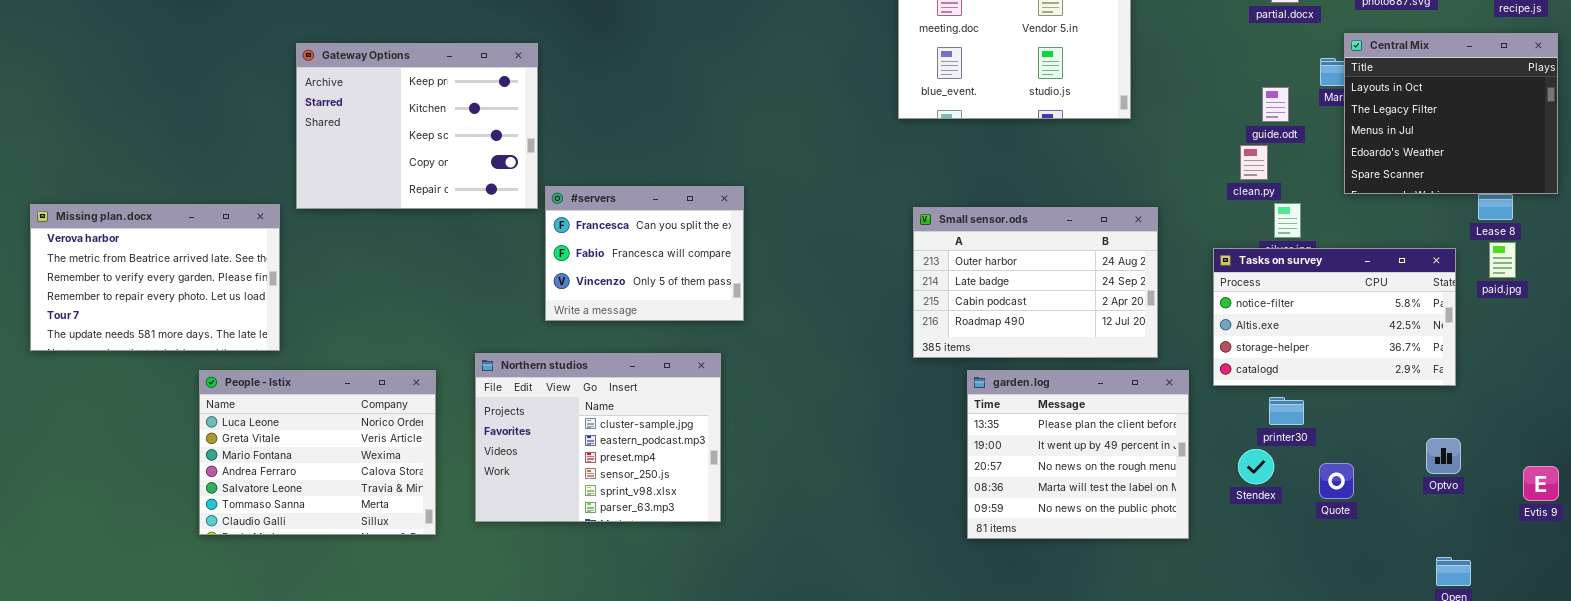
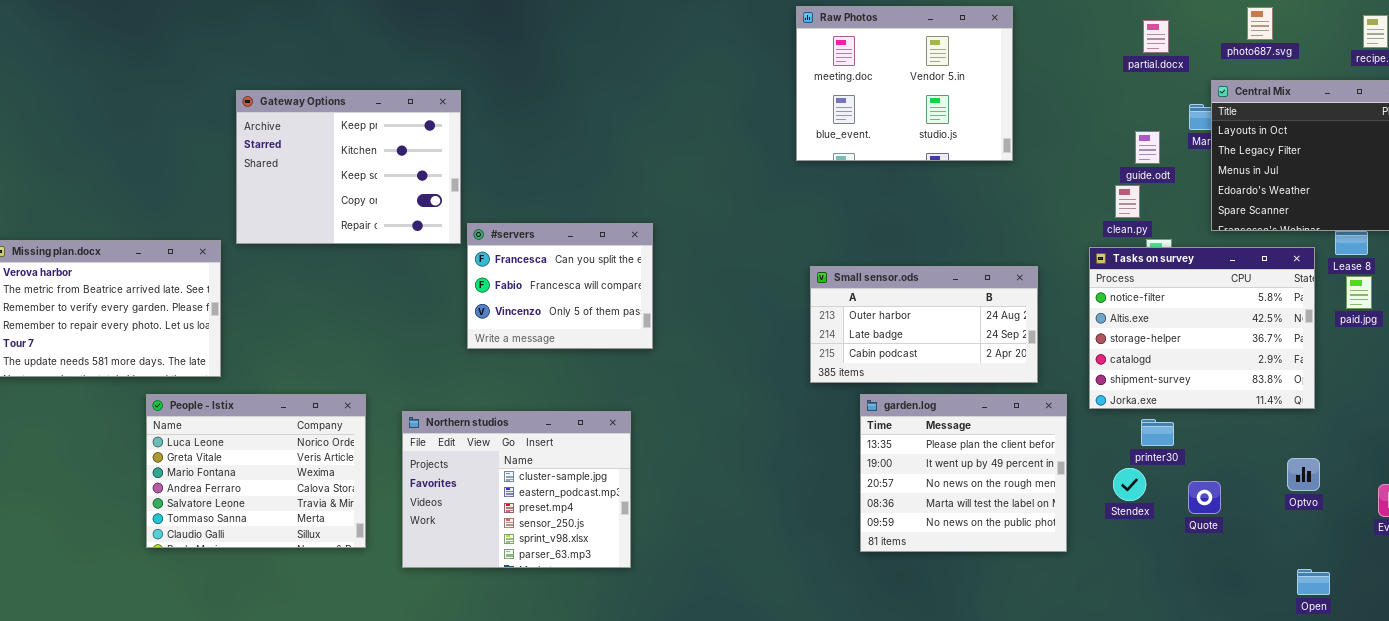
Small sensor.ods: [913,207,1158,358] -> [810,266,1038,383], resized
Tasks on survey: [1213,248,1456,386] -> [1089,247,1315,409], resized
Northern studios: [475,353,721,522] -> [402,411,631,568], moved

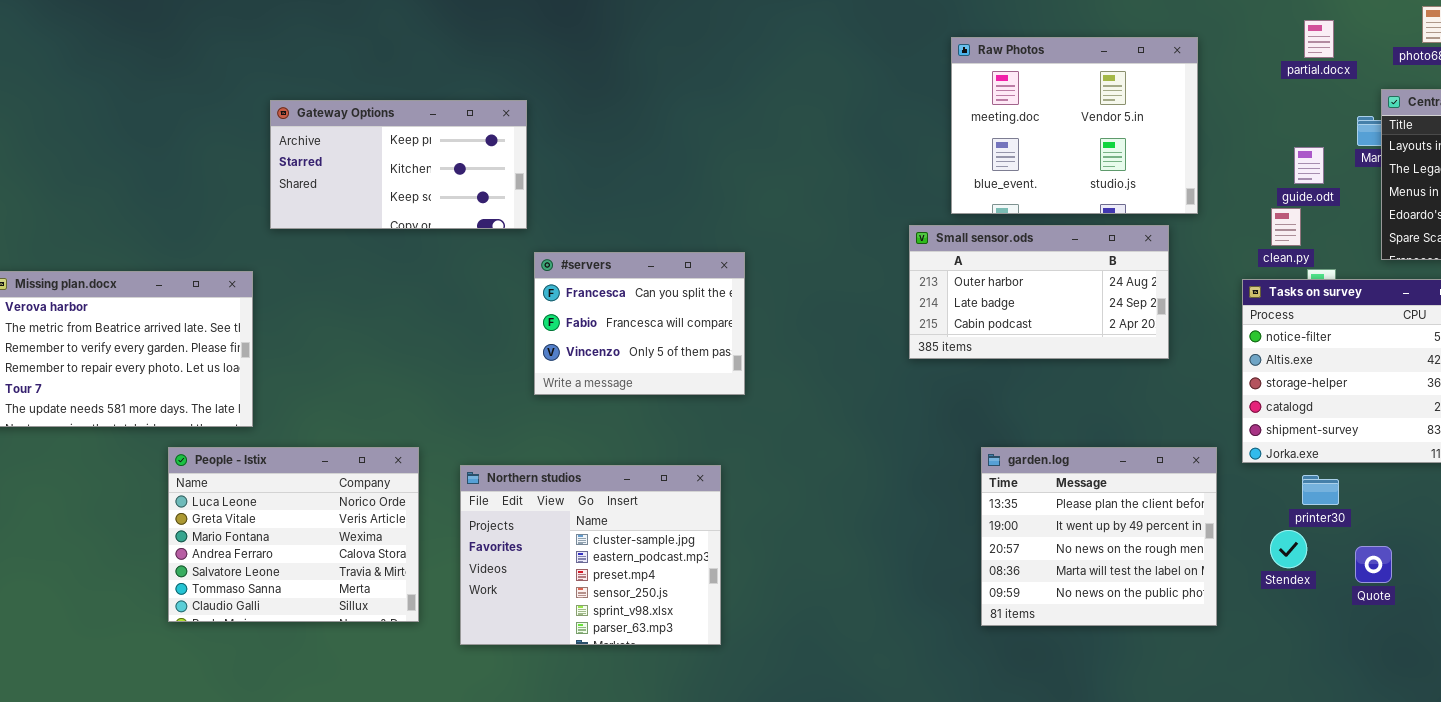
Raw Photos: [796,6,1013,161] -> [951,37,1198,214], moved
Gateway Options: [236,90,461,244] -> [270,100,527,229], resized
Small sensor.ods: [810,266,1038,383] -> [909,225,1169,359], moved

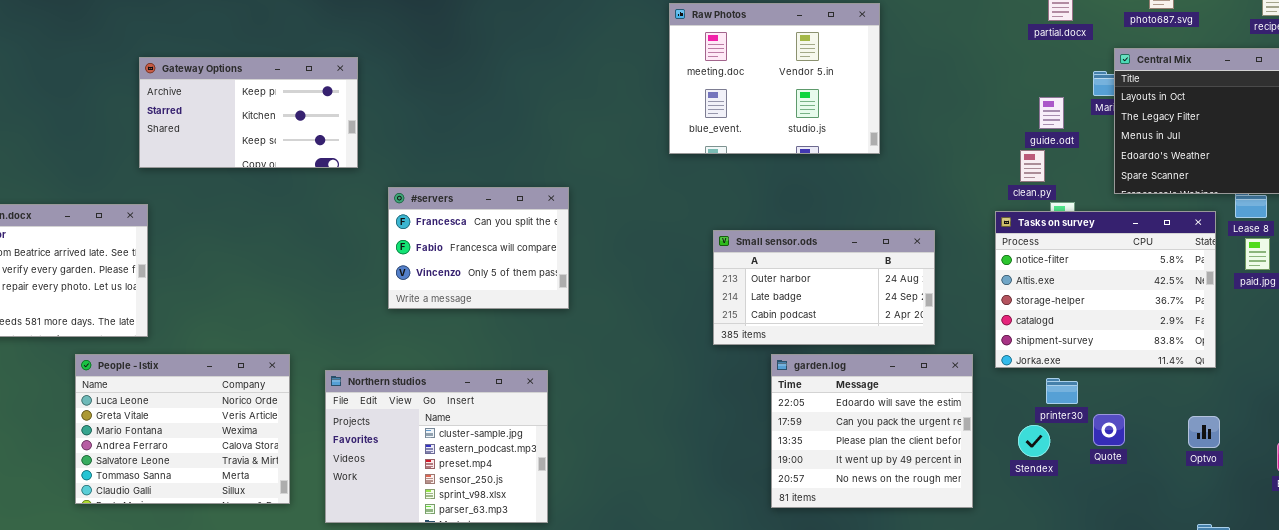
Raw Photos: [951,37,1198,214] -> [669,3,880,154], moved
Gateway Options: [270,100,527,229] -> [139,57,358,168], moved
Small sensor.ods: [909,225,1169,359] -> [713,230,935,345], moved
garden.log: [981,447,1217,626] -> [771,354,973,508], scrolled up 2 rows
Quote: [1355,546,1392,583] -> [1093,414,1125,446], moved

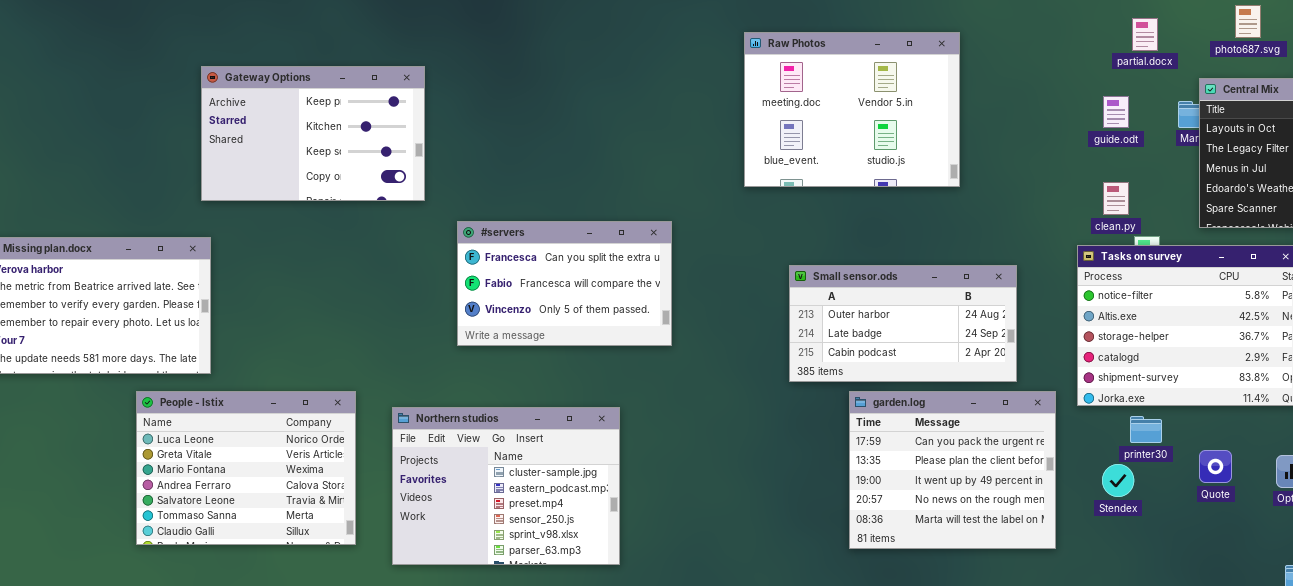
Gateway Options: [139,57,358,168] -> [201,66,425,201], resized
guide.odt: [1039,97,1064,129] -> [1103,96,1129,128], moved
#servers: [388,187,569,309] -> [457,221,672,346], resized
garden.log: [771,354,973,508] -> [849,391,1056,549], scrolled down 1 row
Quote: [1093,414,1125,446] -> [1199,450,1232,483], moved

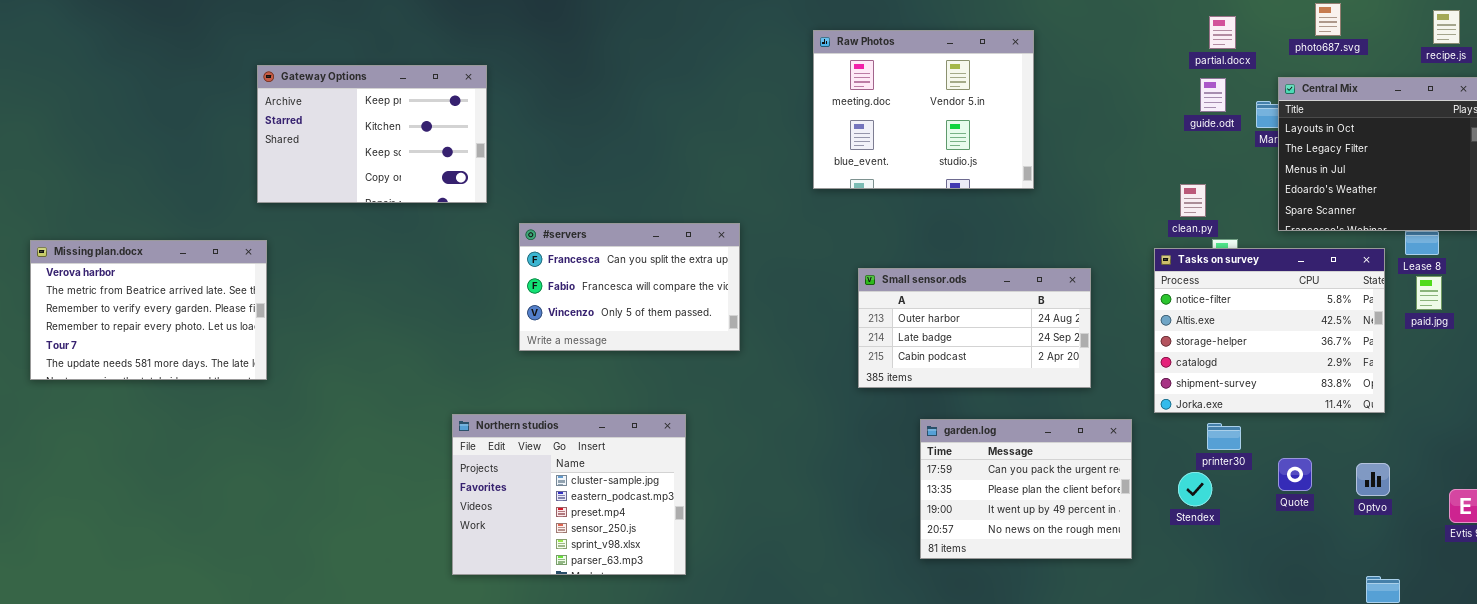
guide.odt: [1103,96,1129,128] -> [1200,78,1226,112], moved
People - Istix: [136,391,356,545] -> none, closed
garden.log: [849,391,1056,549] -> [920,419,1132,559], resized

